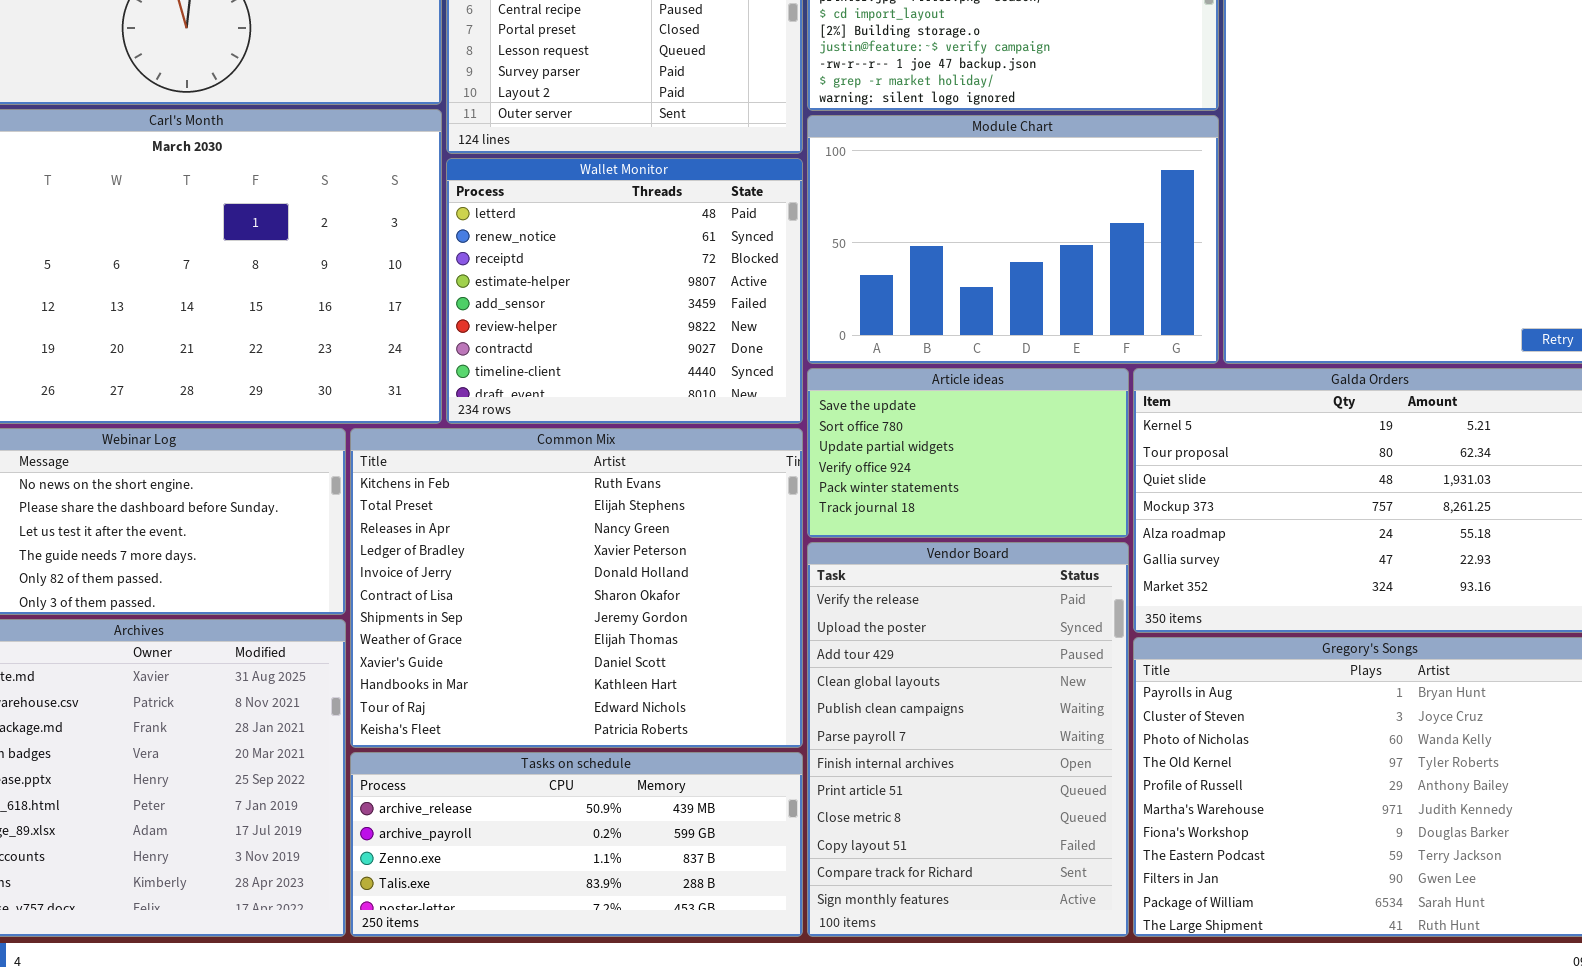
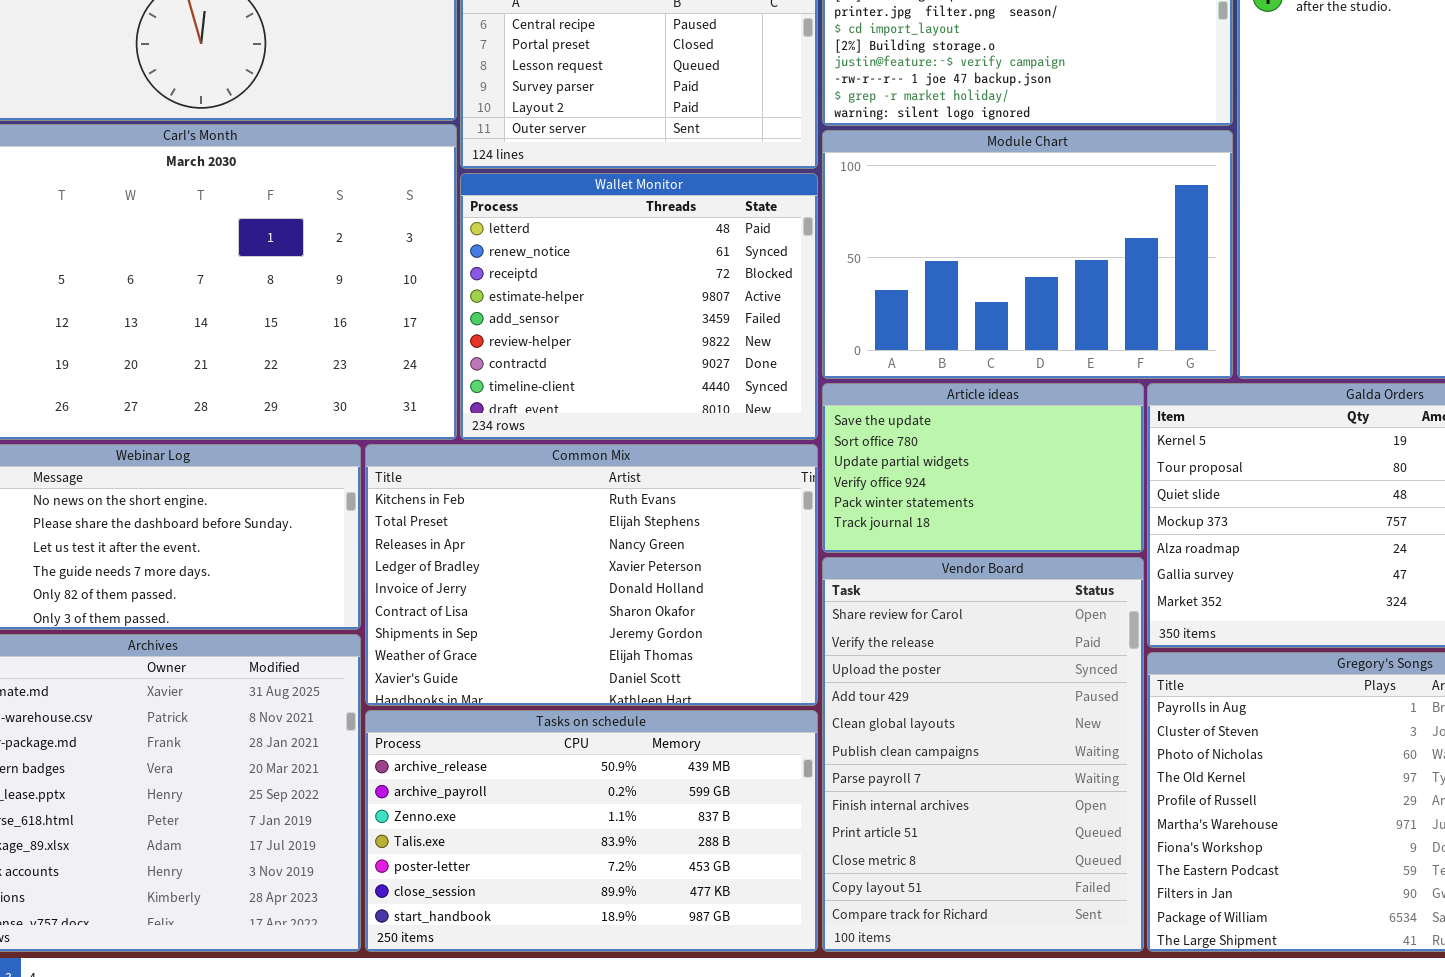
Common Mix: [350,428,803,748] -> [365,444,818,706], resized
Vendor Board: [807,542,1129,937] -> [822,557,1144,952], scrolled up 1 row
Tasks on schedule: [350,752,803,937] -> [365,710,818,952], resized

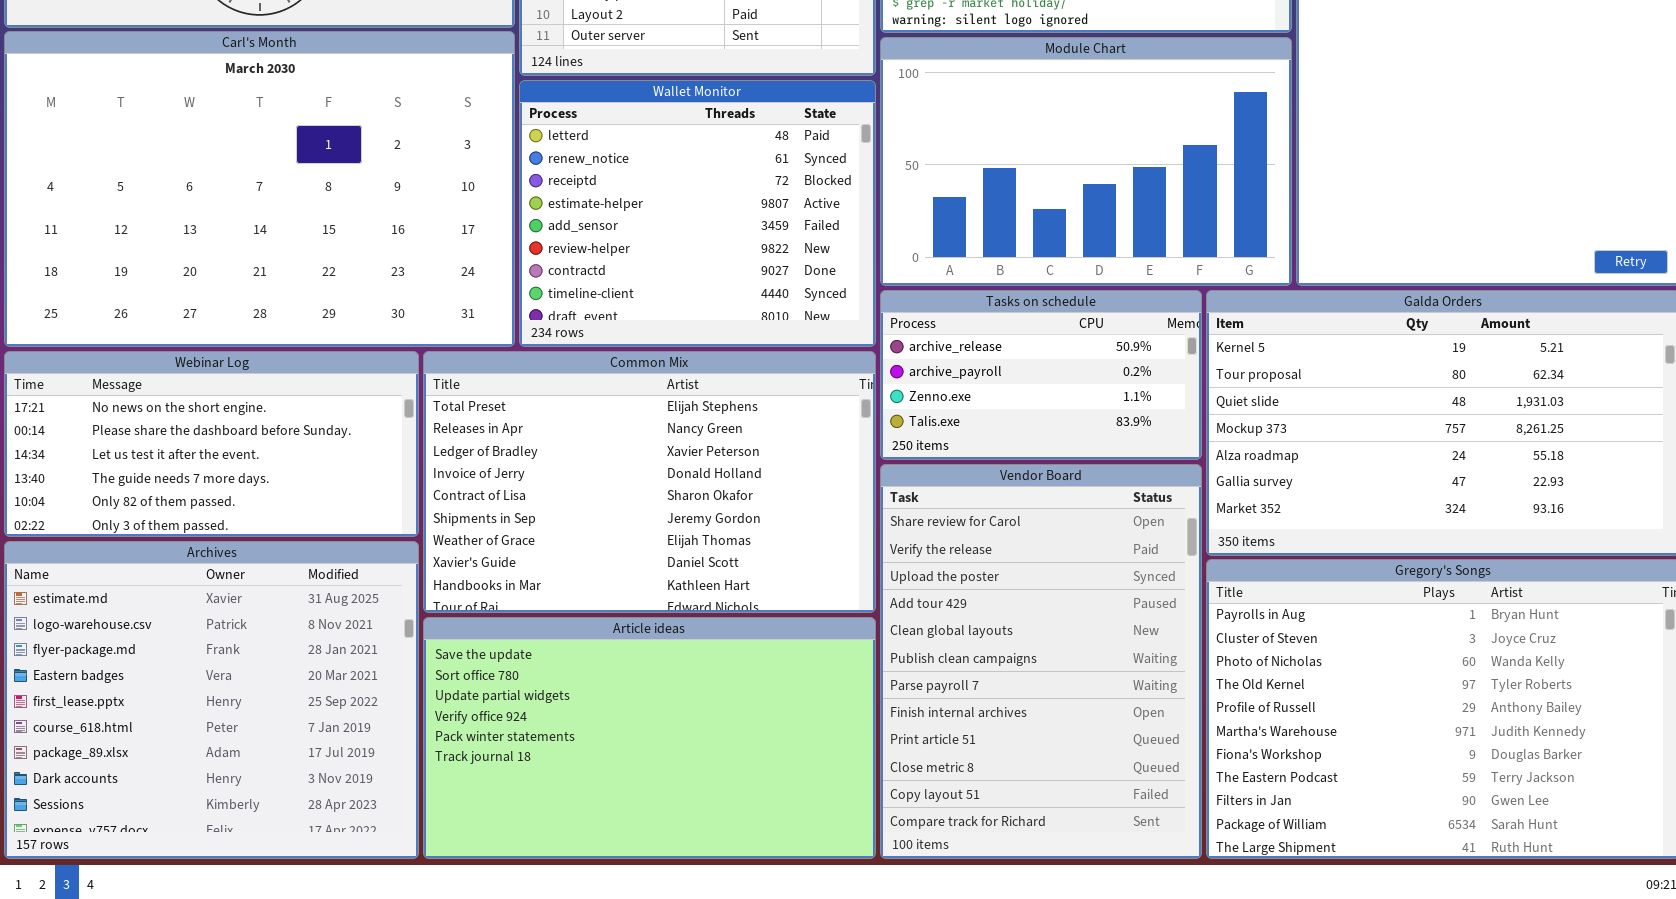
Article ideas: [822,383,1144,553] -> [423,617,876,859], moved, resized
Common Mix: [365,444,818,706] -> [423,351,876,613], scrolled down 1 row
Tasks on schedule: [365,710,818,952] -> [880,290,1202,460], moved, resized

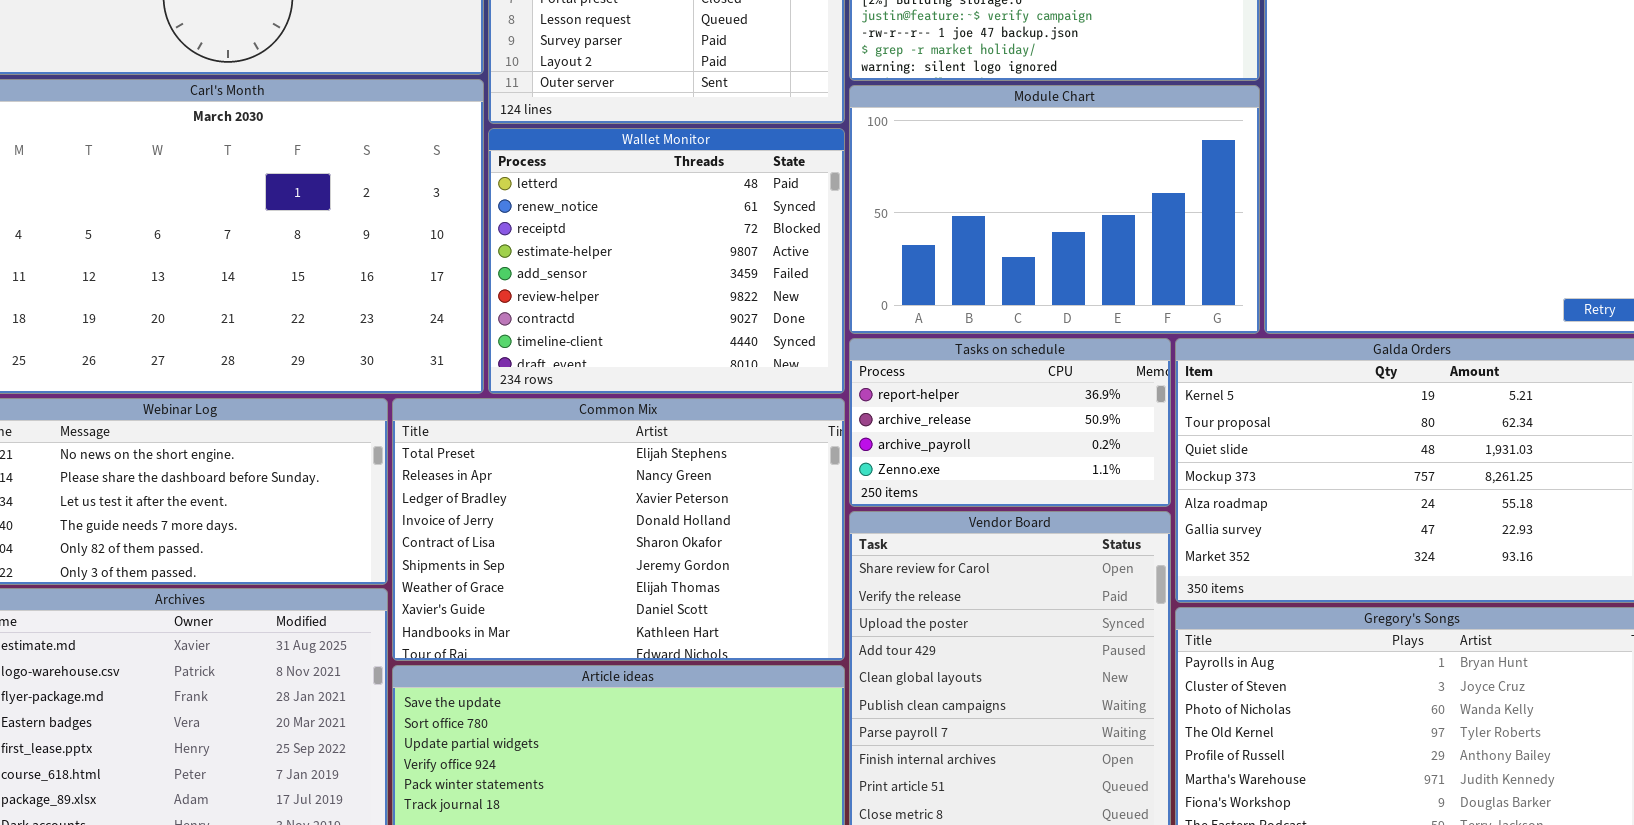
Tasks on schedule: [880,290,1202,460] -> [849,338,1171,507], scrolled up 1 row

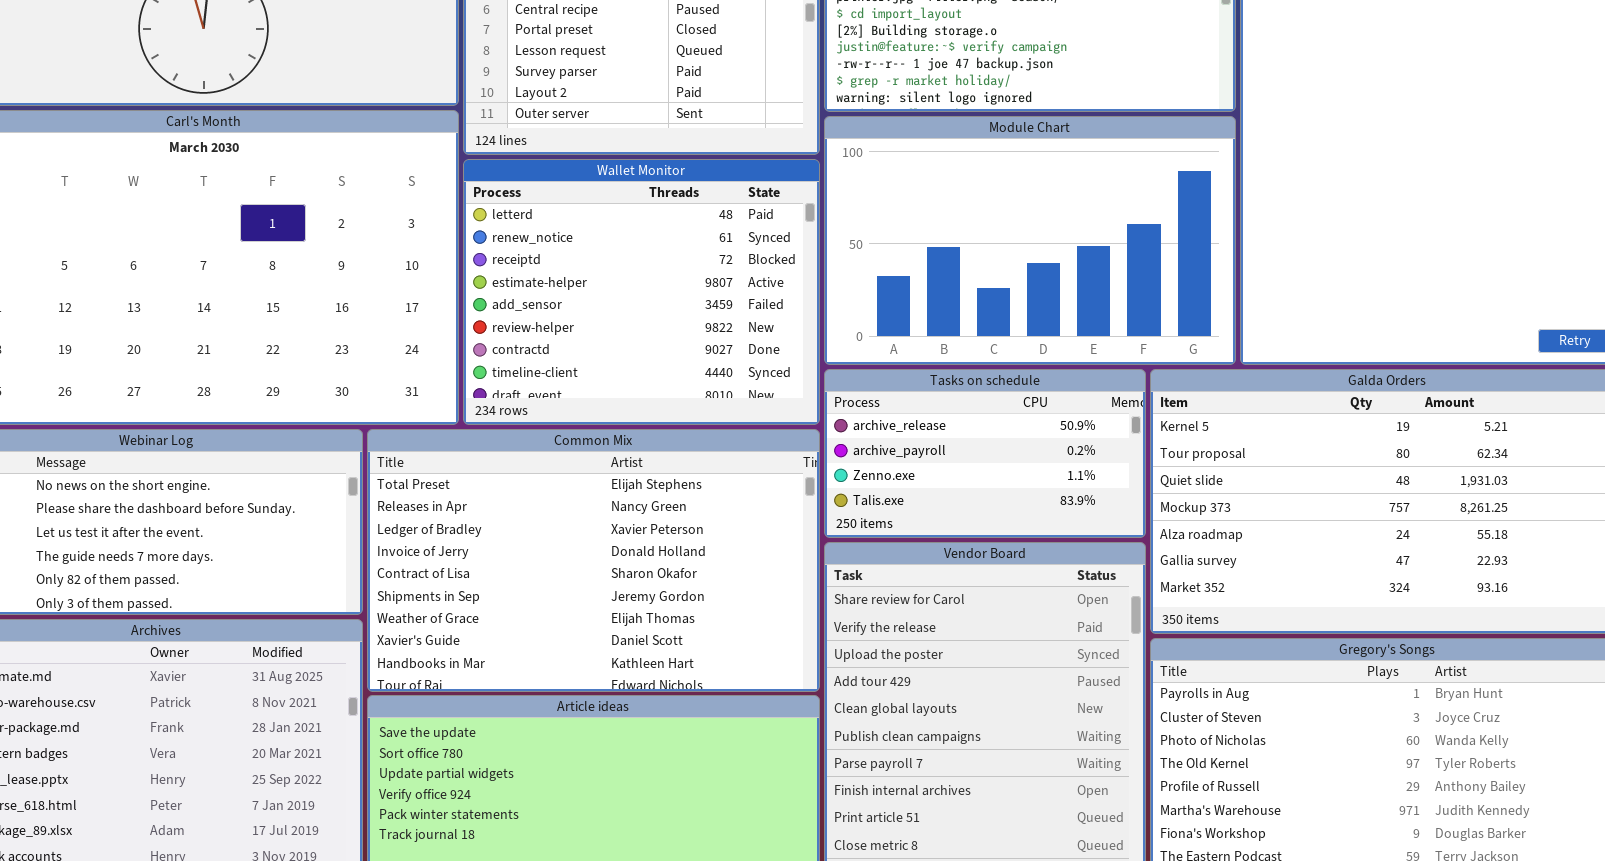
Tasks on schedule: [849,338,1171,507] -> [824,369,1146,538], scrolled down 1 row

